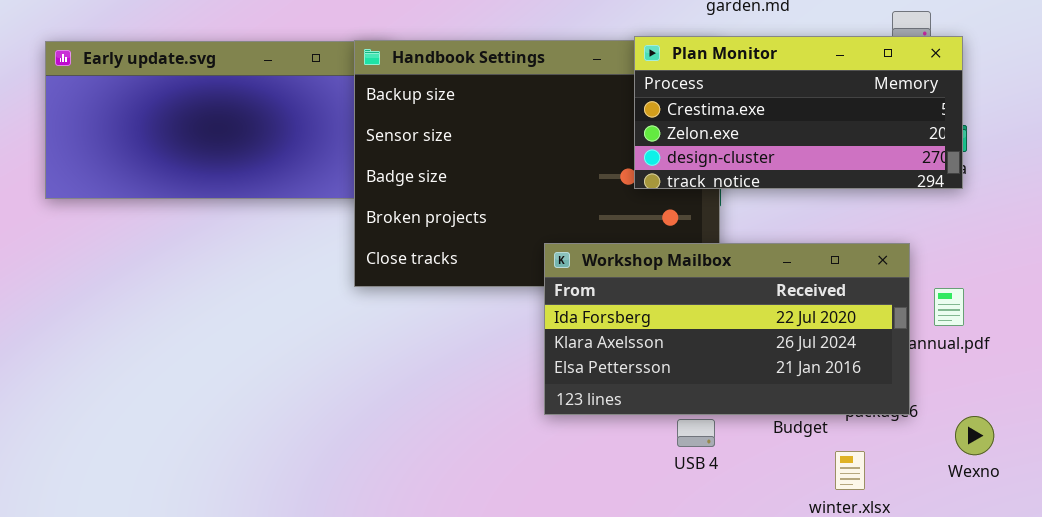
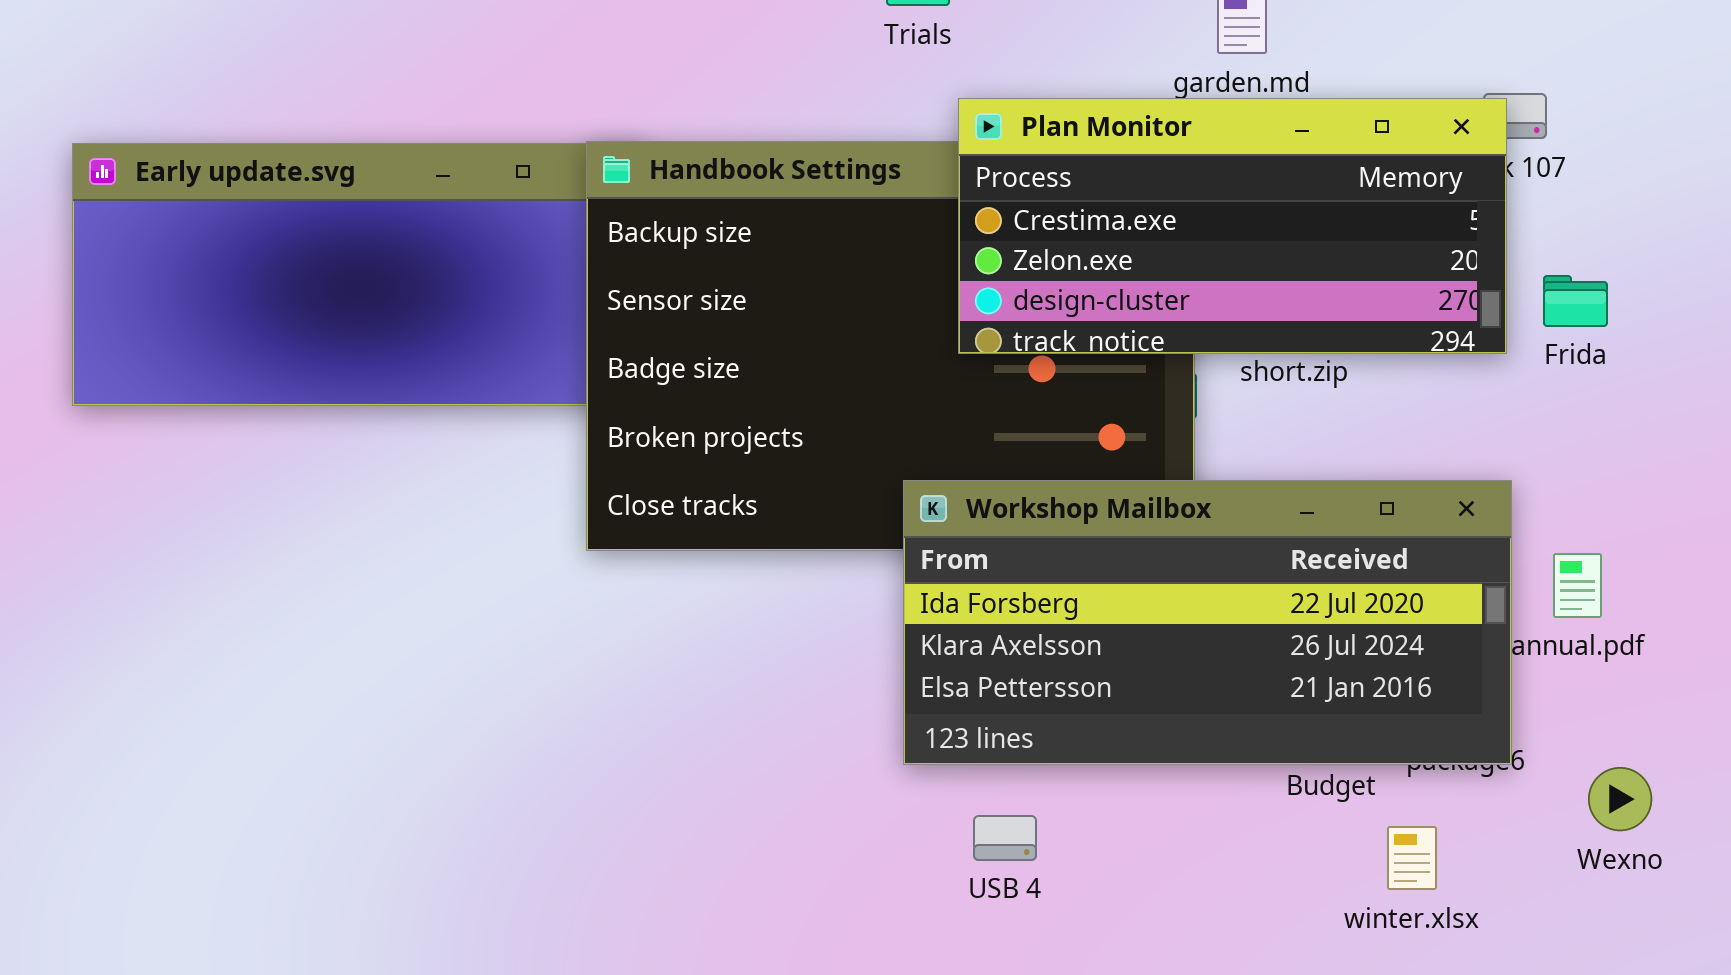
Plan Monitor: [634,36,963,189] -> [958,98,1507,354], moved
USB 4: [677,419,715,447] -> [973,815,1037,861], moved

